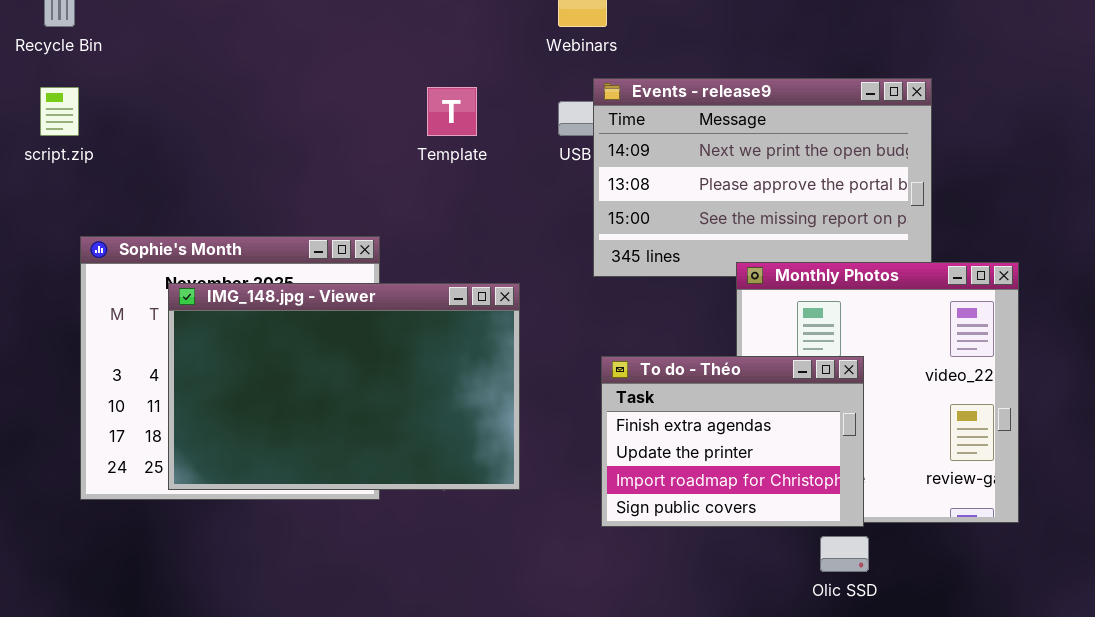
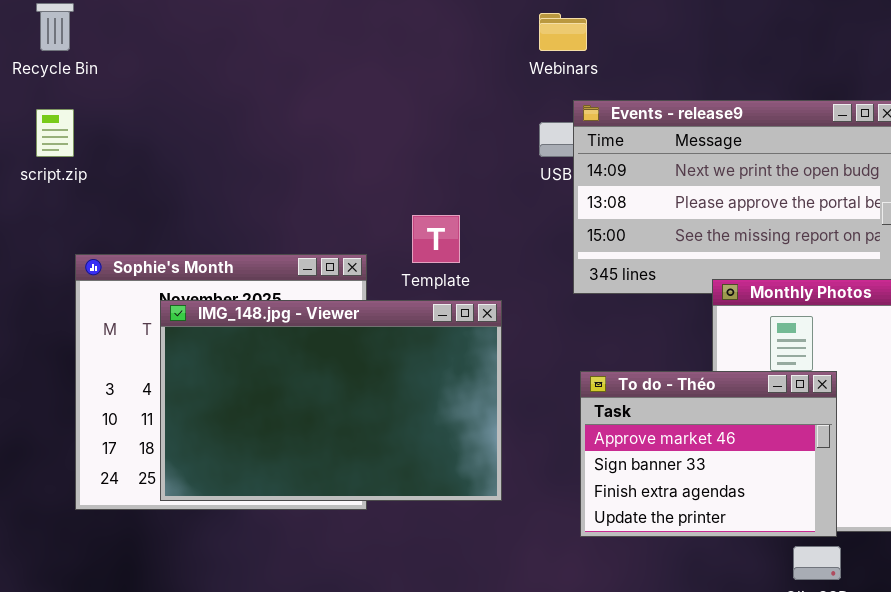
Template: [427,87,477,136] -> [412,215,460,263], moved
To do - Théo: [601,356,864,527] -> [580,371,837,537], scrolled up 2 rows

